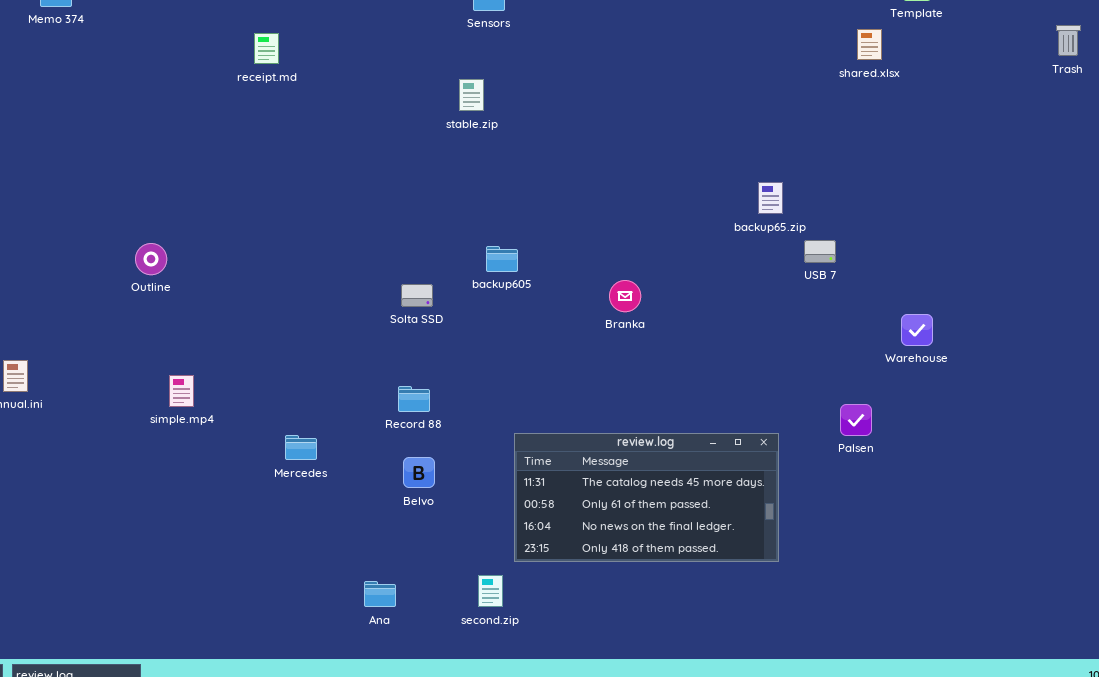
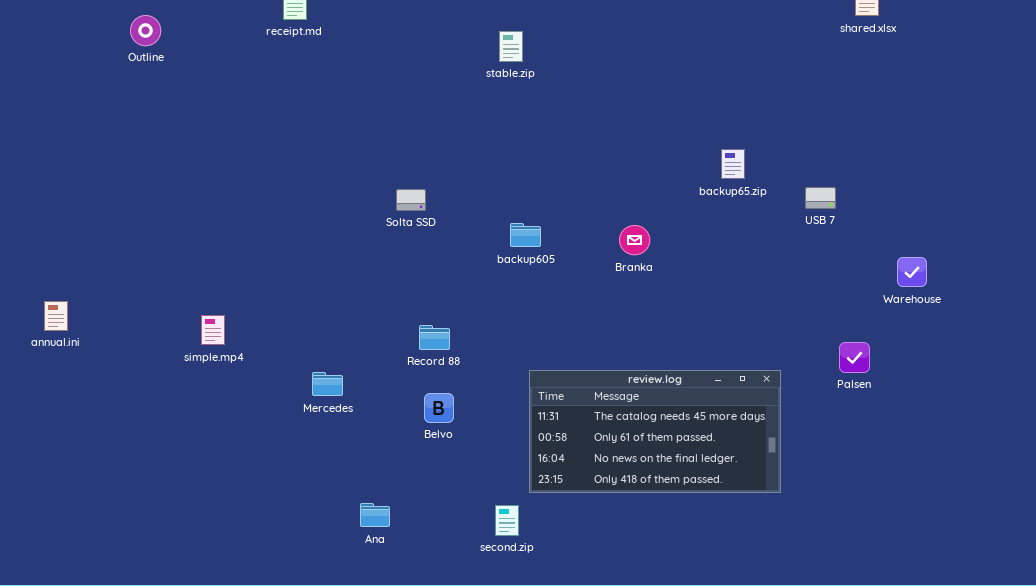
stable.zip: [459,79,484,111] -> [499,31,523,62], moved
backup65.zip: [758,182,783,214] -> [721,149,745,179], moved
Outline: [135,243,167,275] -> [130,15,161,46], moved
backup605: [486,246,518,272] -> [510,223,541,247], moved
Solta SSD: [401,284,433,307] -> [396,189,426,211], moved
Ana: [364,581,396,607] -> [360,503,390,527], moved

